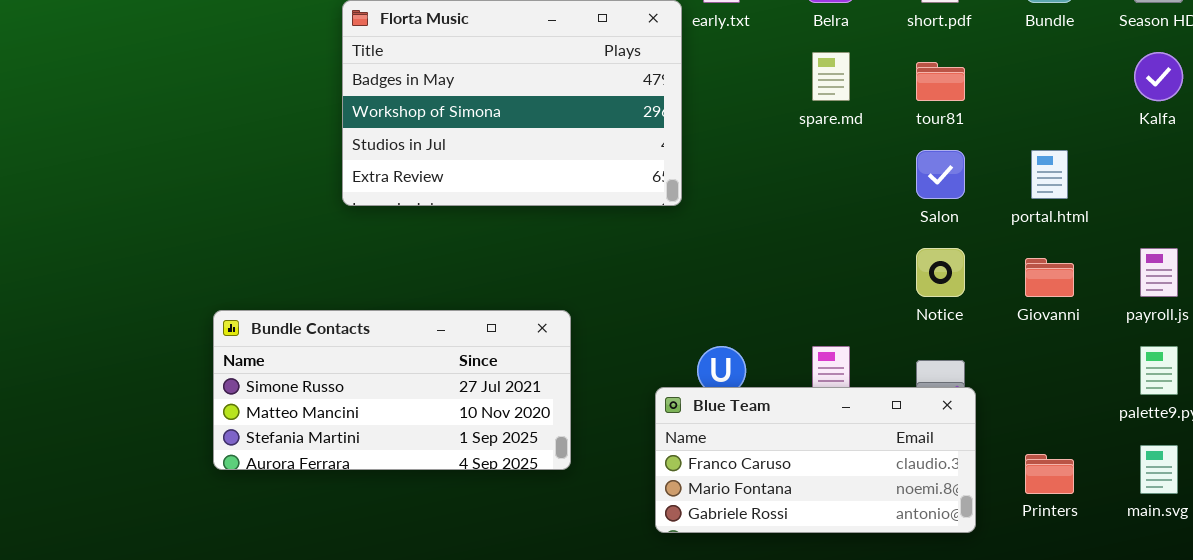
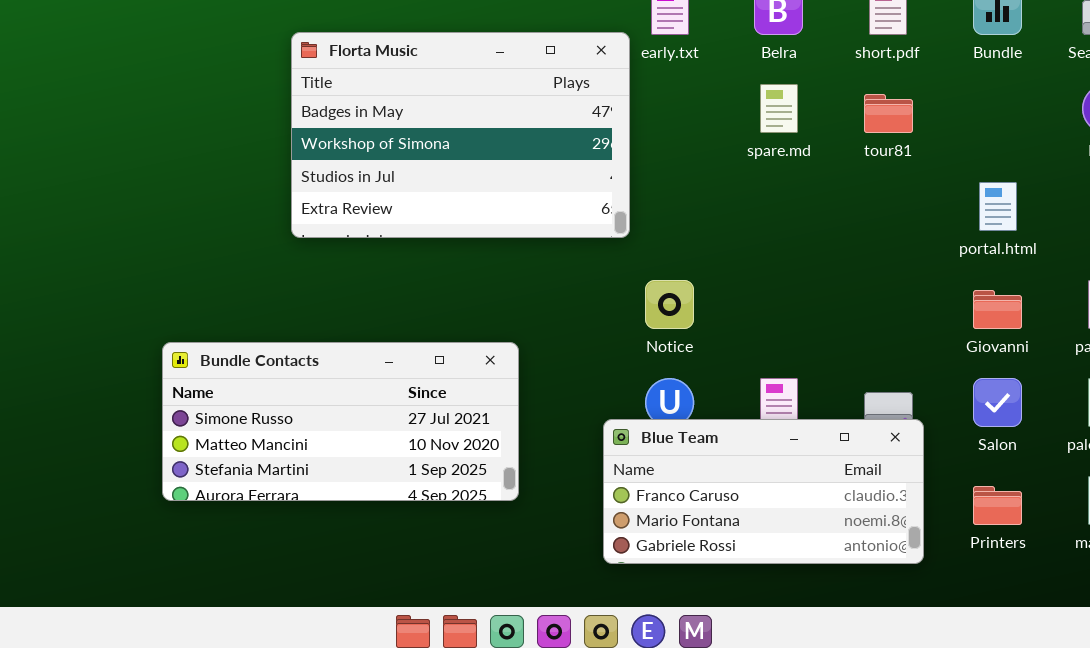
Salon: [916,150,965,199] -> [973,378,1022,427], moved
Notice: [916,248,965,297] -> [645,280,694,329], moved

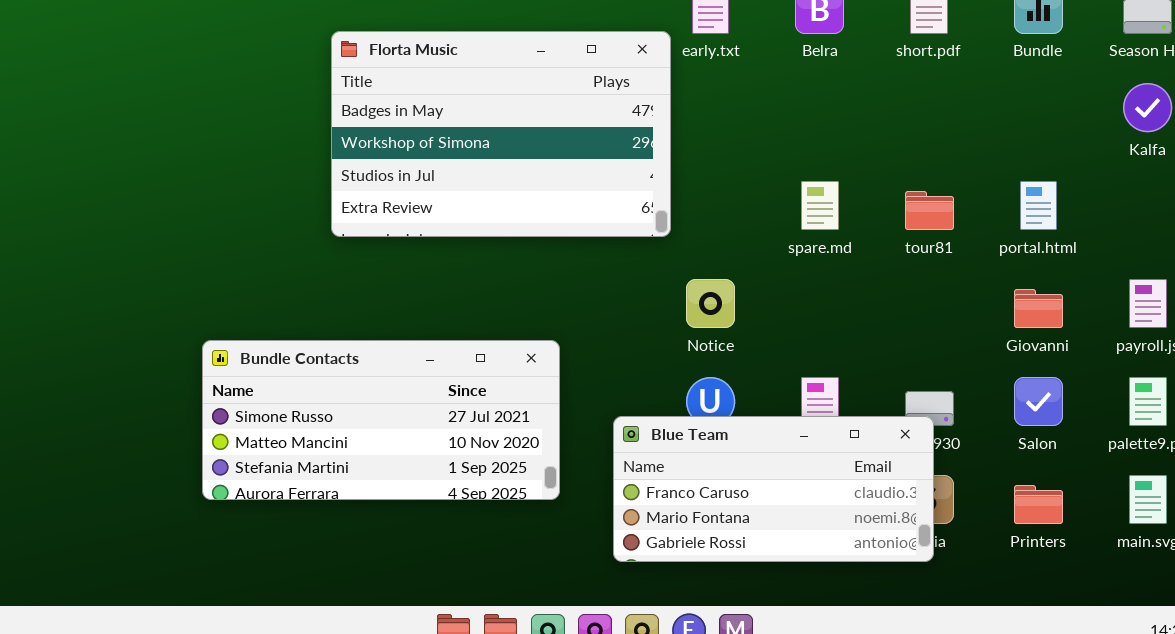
spare.md: [760,84,798,133] -> [801,181,839,230], moved
tour81: [864,94,913,133] -> [905,191,954,230], moved
Blue Team: [603,419,924,564] -> [613,416,934,562], moved

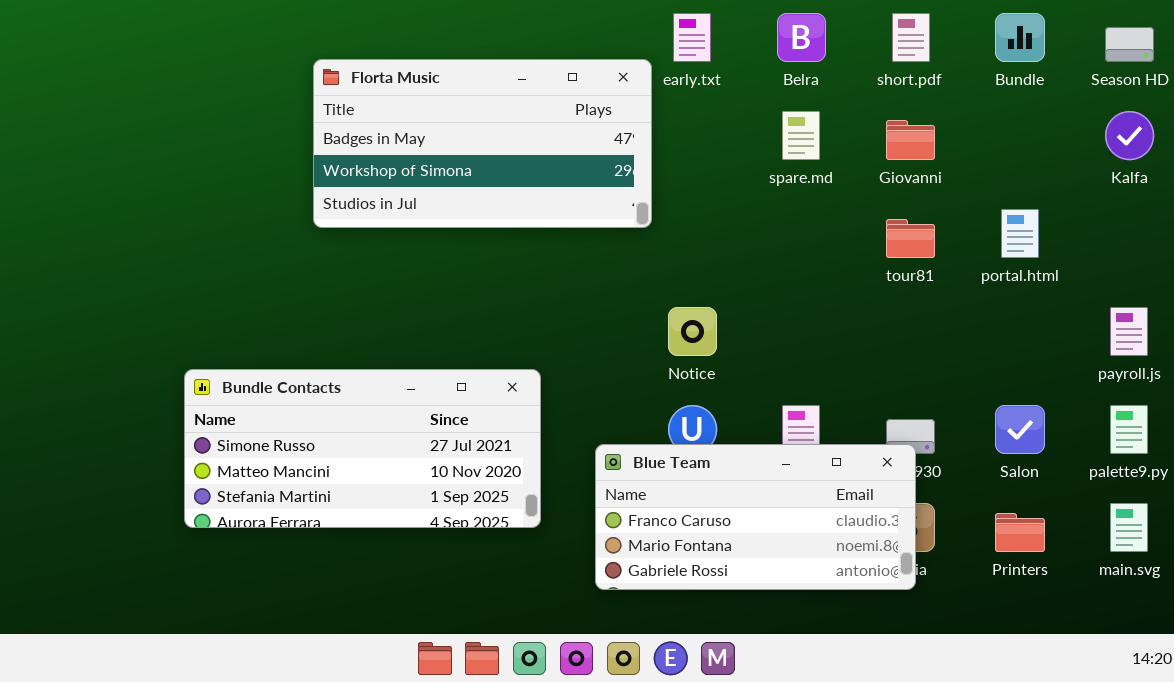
Florta Music: [331,31,671,237] -> [313,59,652,228], resized
spare.md: [801,181,839,230] -> [782,111,820,160], moved
Giovanni: [1014,289,1063,328] -> [886,120,935,160], moved

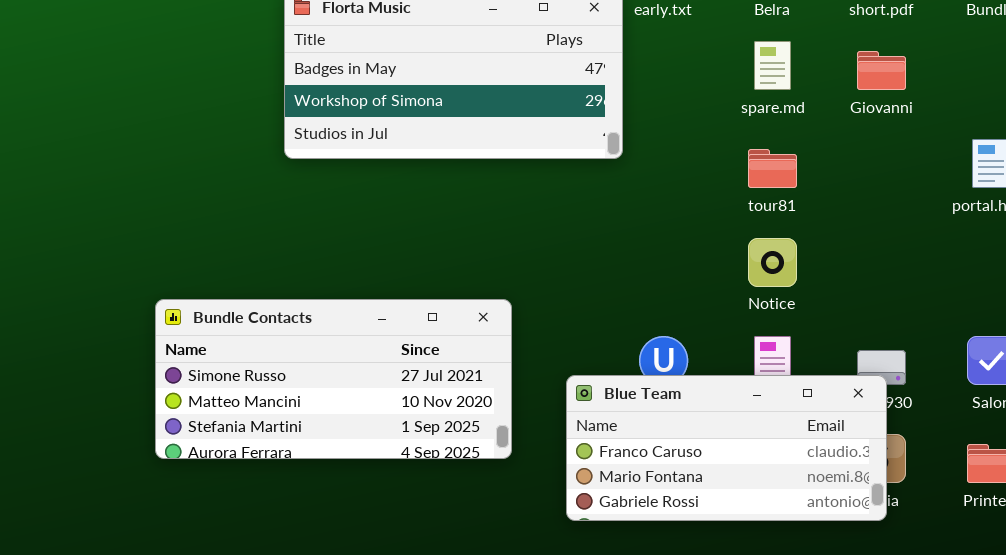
tour81: [886,219,935,258] -> [748,149,797,188], moved
Notice: [668,307,717,356] -> [748,238,797,287], moved

